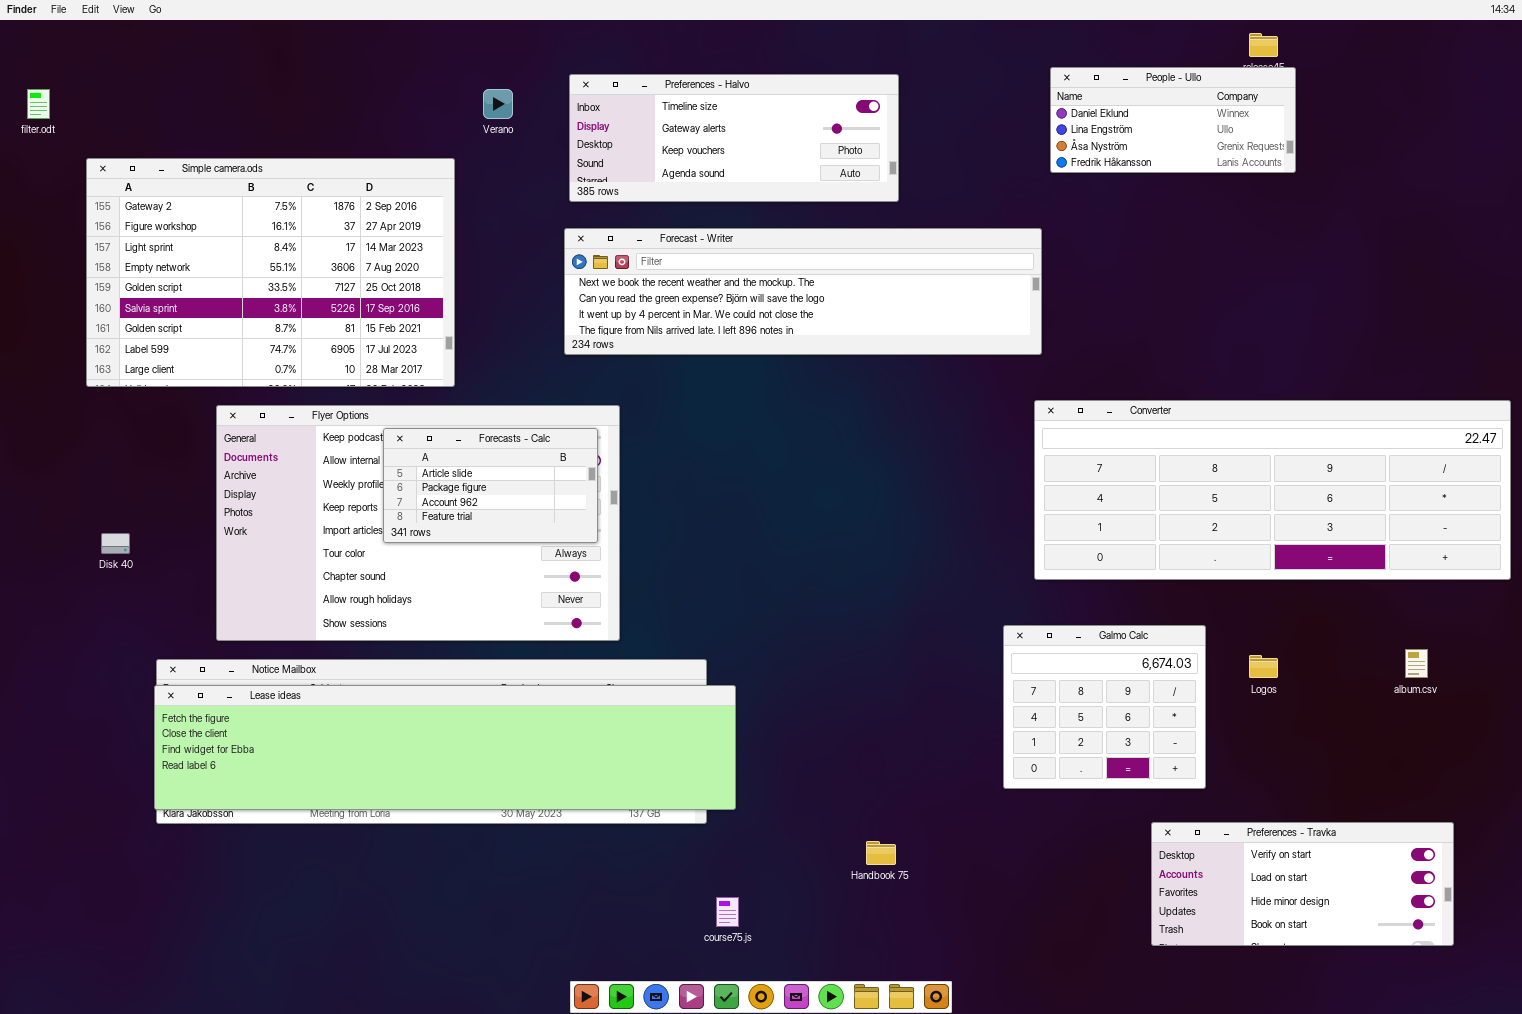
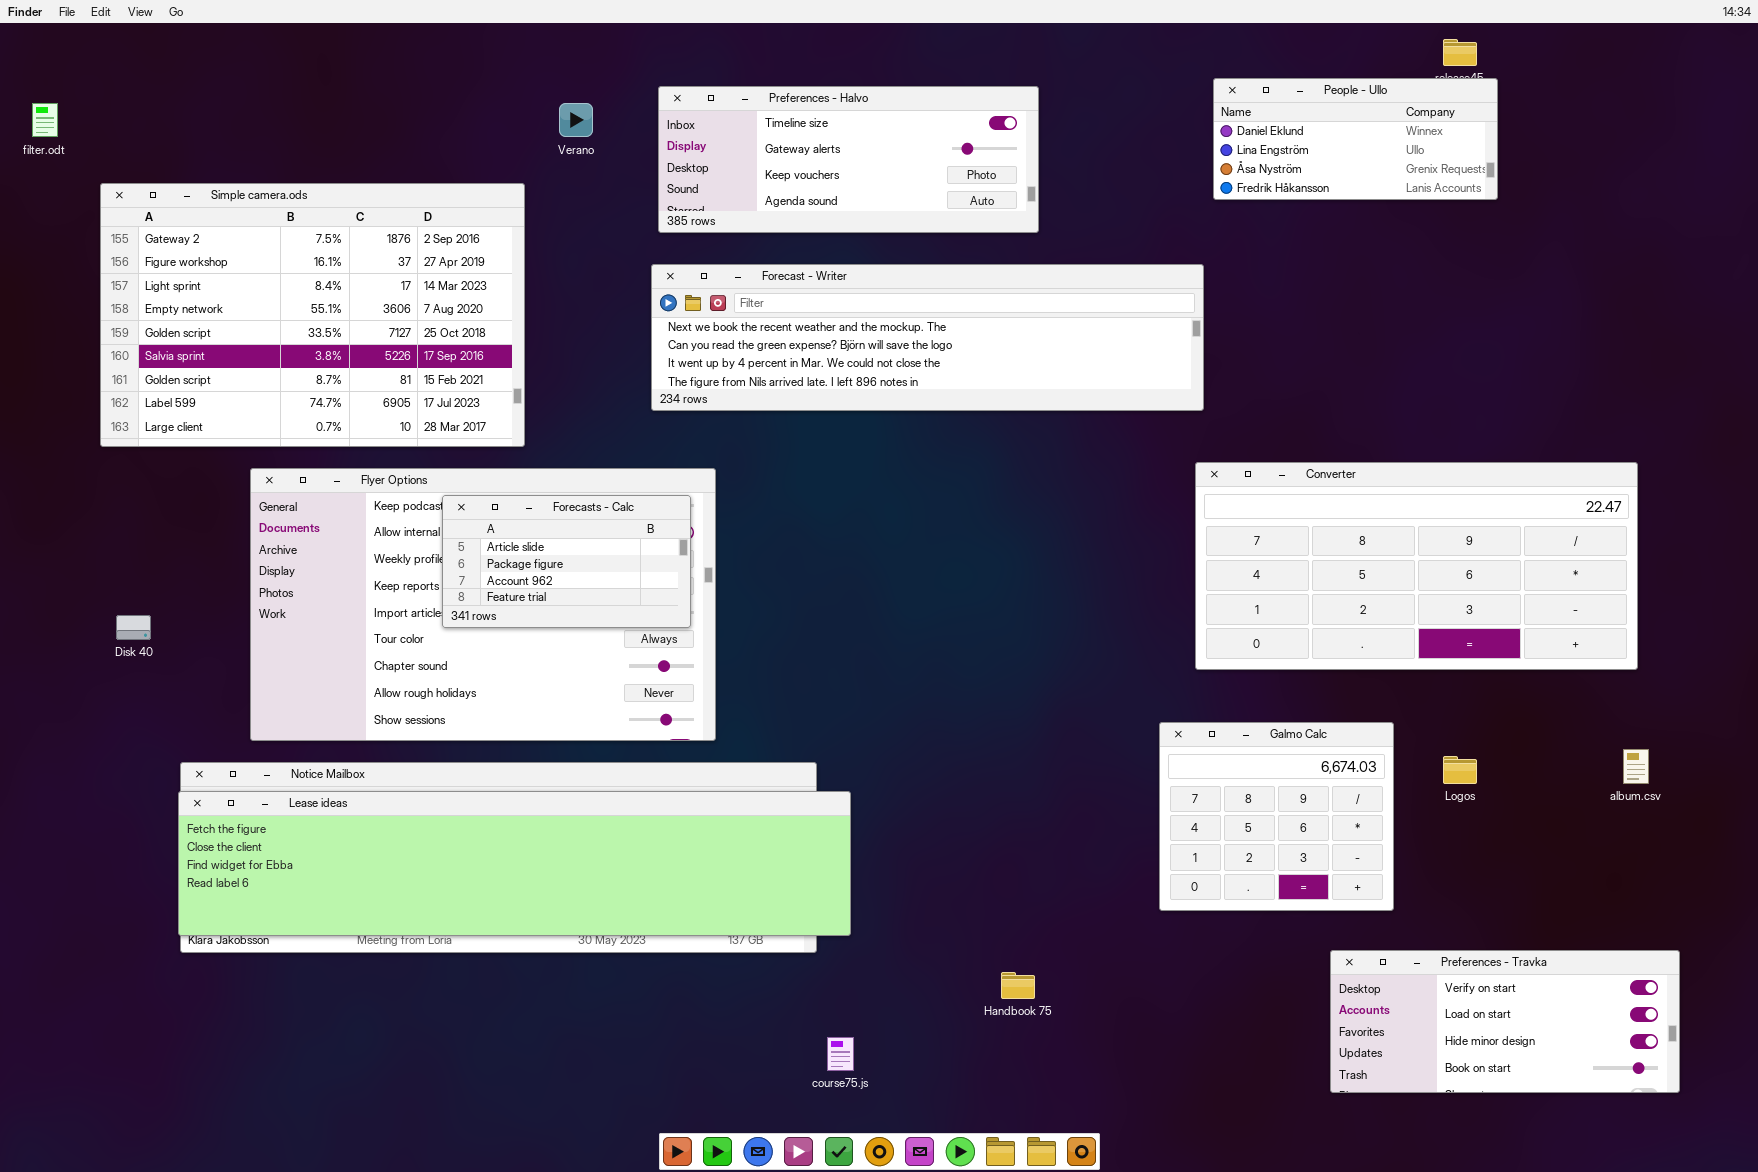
Converter: [1034,400,1511,580] -> [1195,462,1638,670], resized

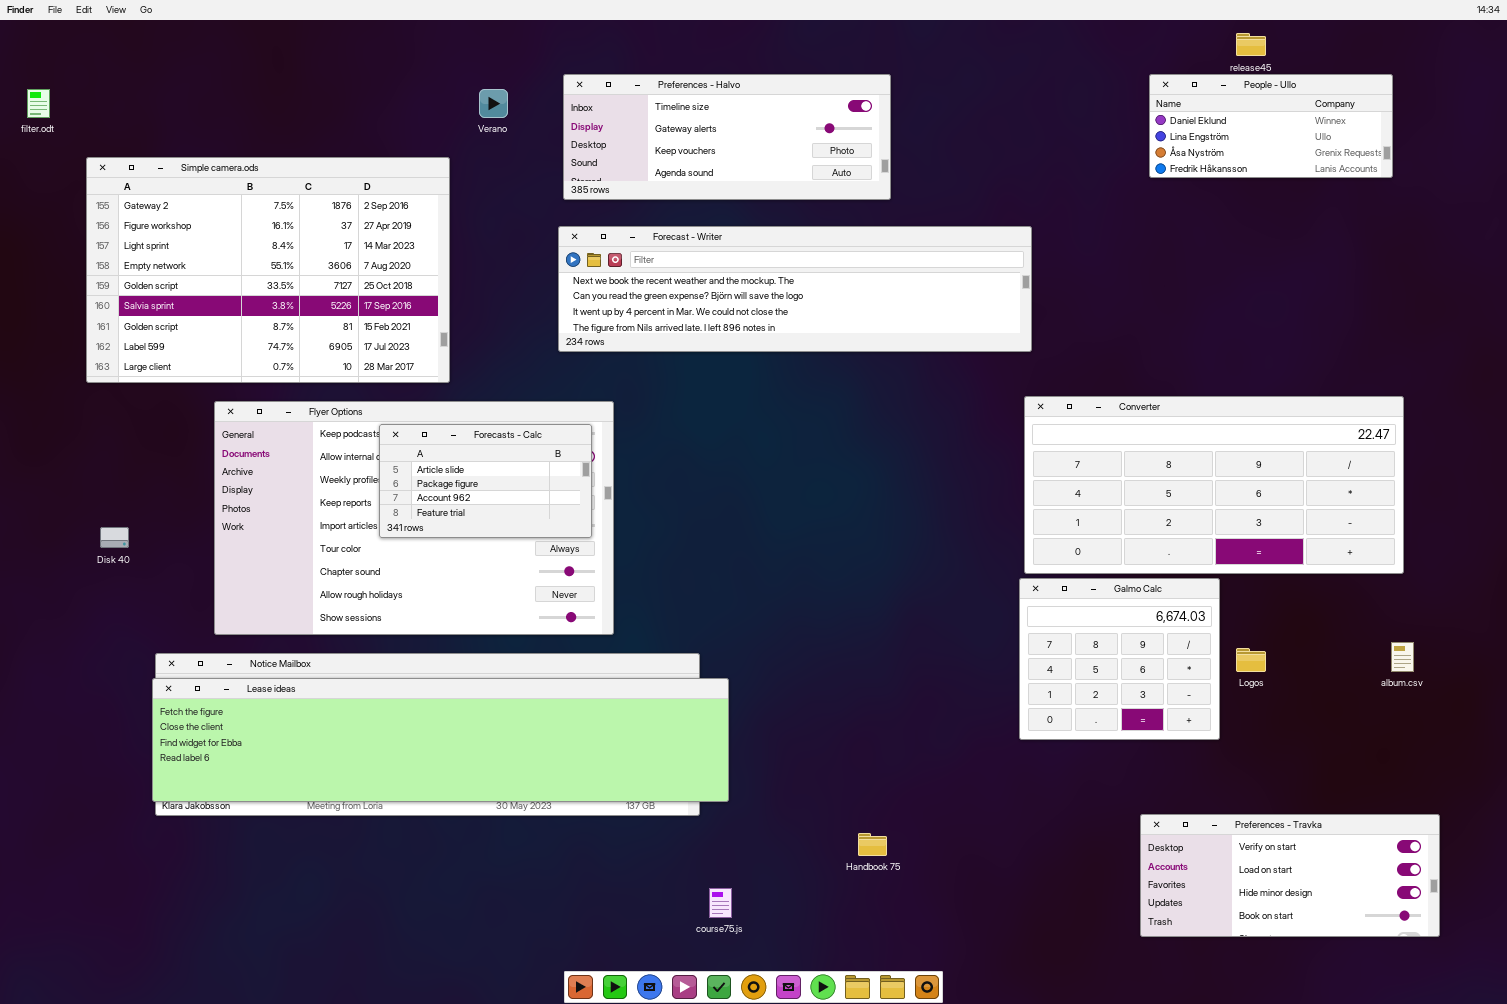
People - Ullo: [1213,78,1498,200] -> [1149,74,1393,178], moved
Galmo Calc: [1159,722,1394,911] -> [1019,578,1220,740], moved

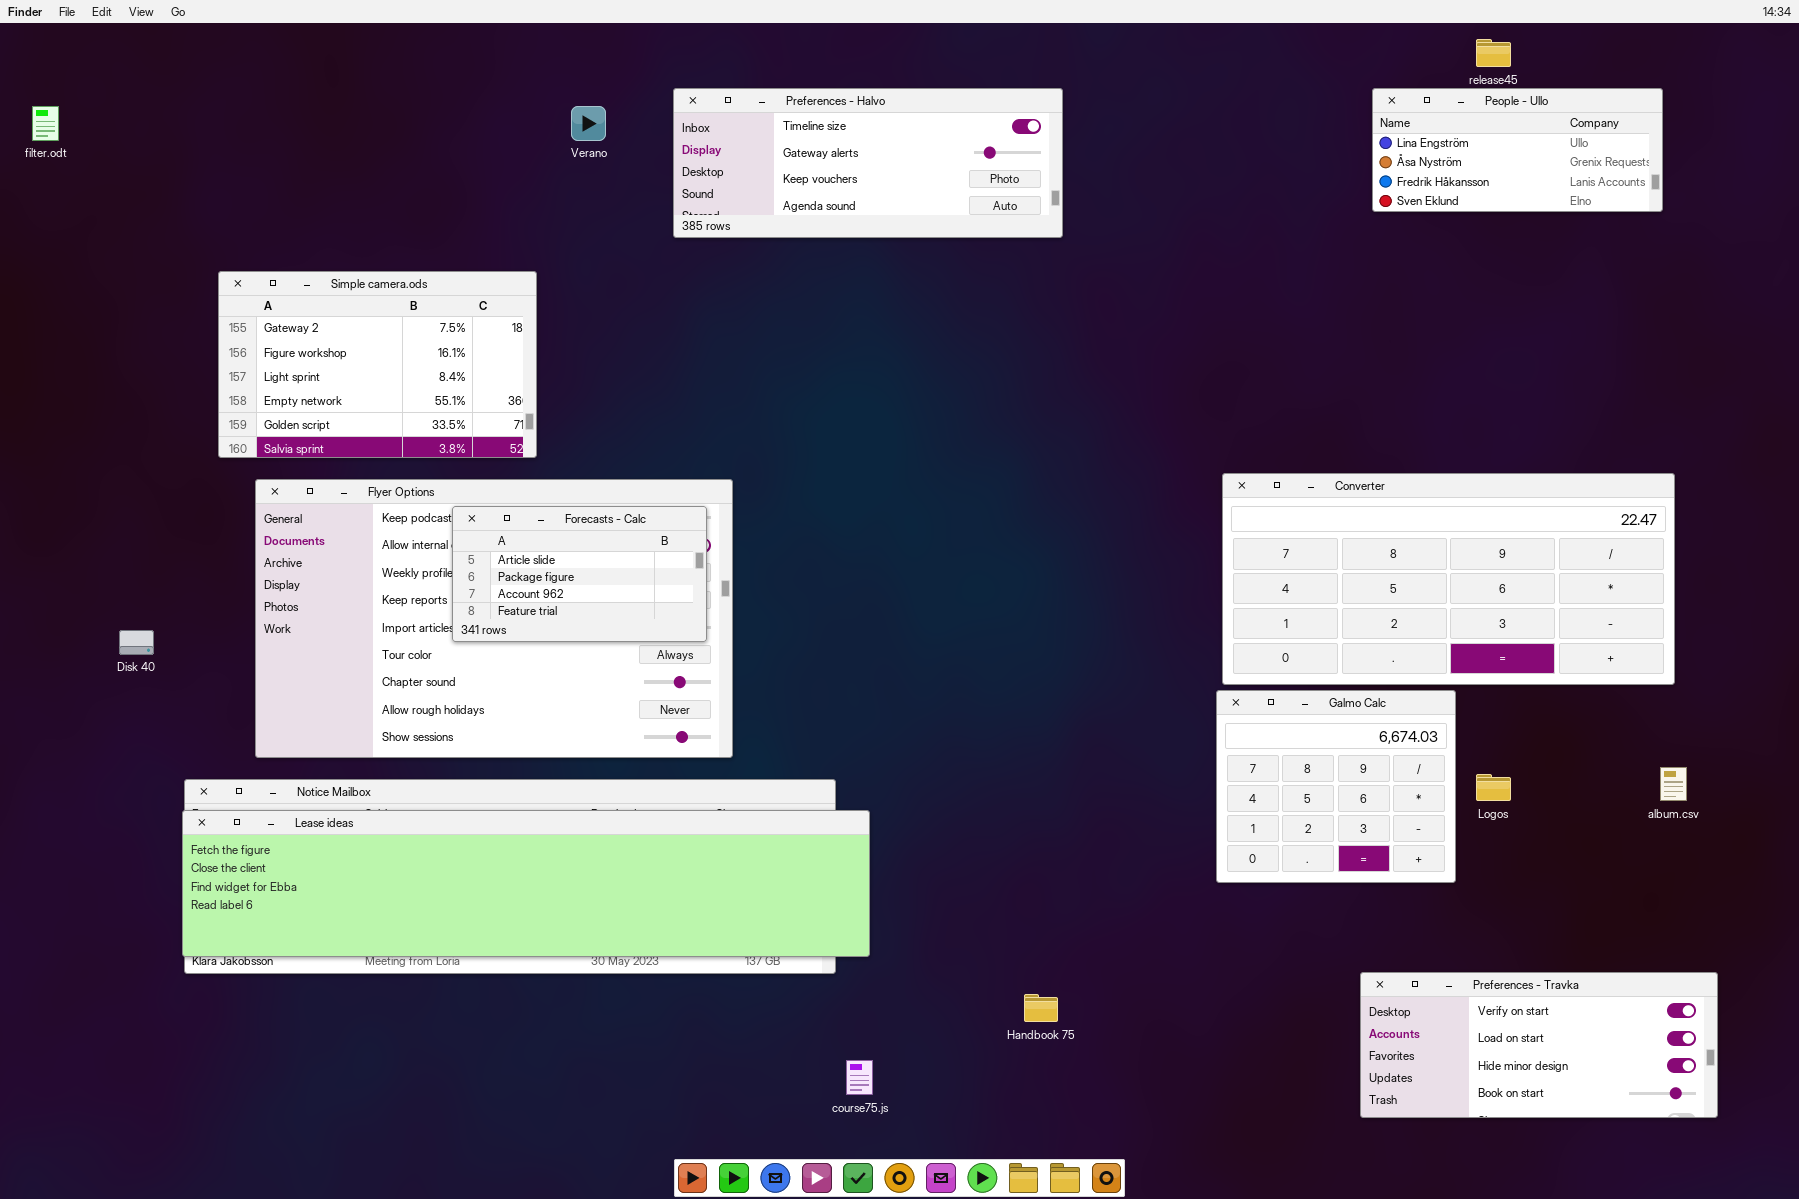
People - Ullo: [1149,74,1393,178] -> [1372,88,1663,212], scrolled down 1 row
Simple camera.ods: [86,157,450,383] -> [218,271,537,458], resized
Forecast - Writer: [558,226,1032,352] -> none, closed

